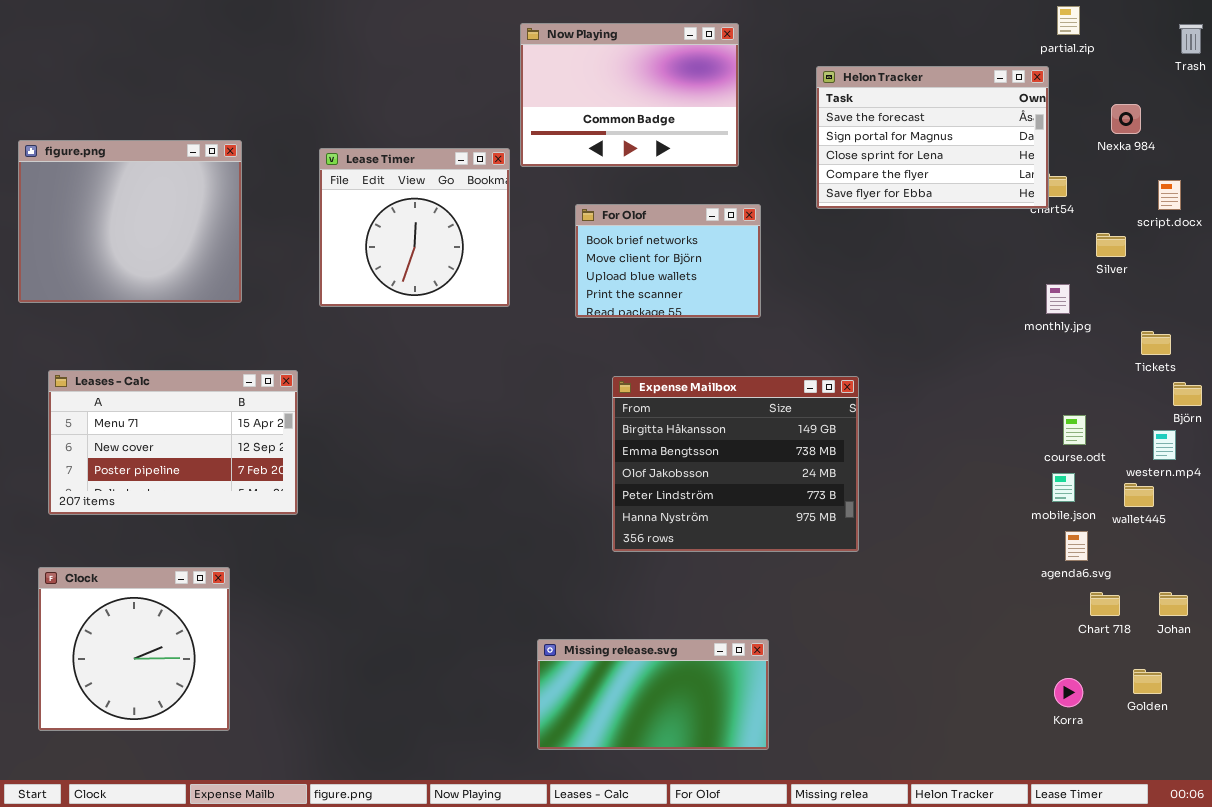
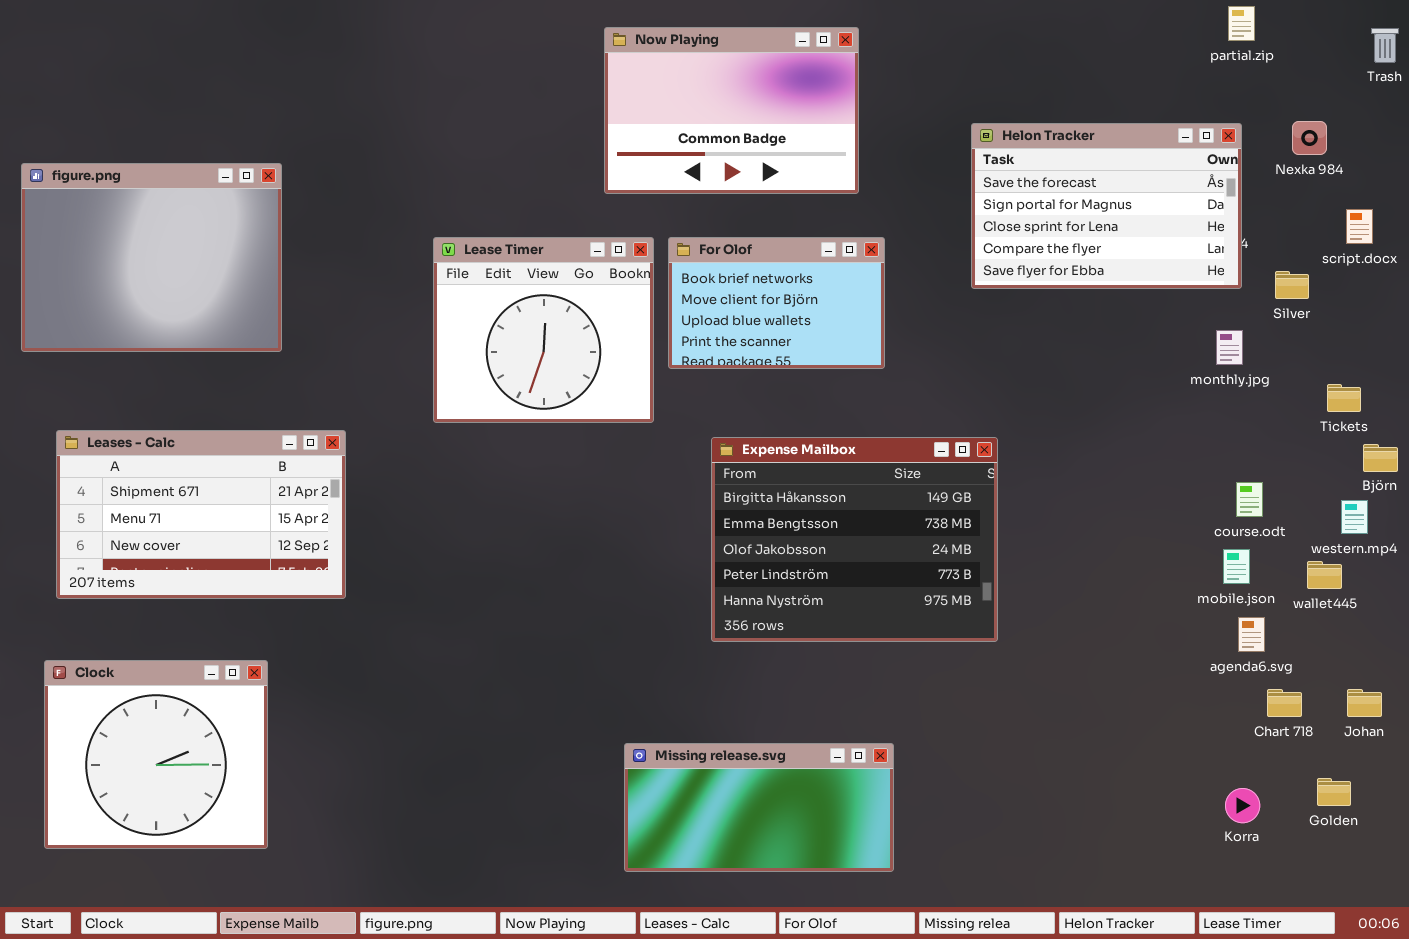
Helon Tracker: [816,66,1049,209] -> [971,123,1242,289], moved
Lease Timer: [319,148,510,307] -> [433,237,654,423], moved
Leases - Calc: [48,370,298,515] -> [56,430,346,599], scrolled up 1 row

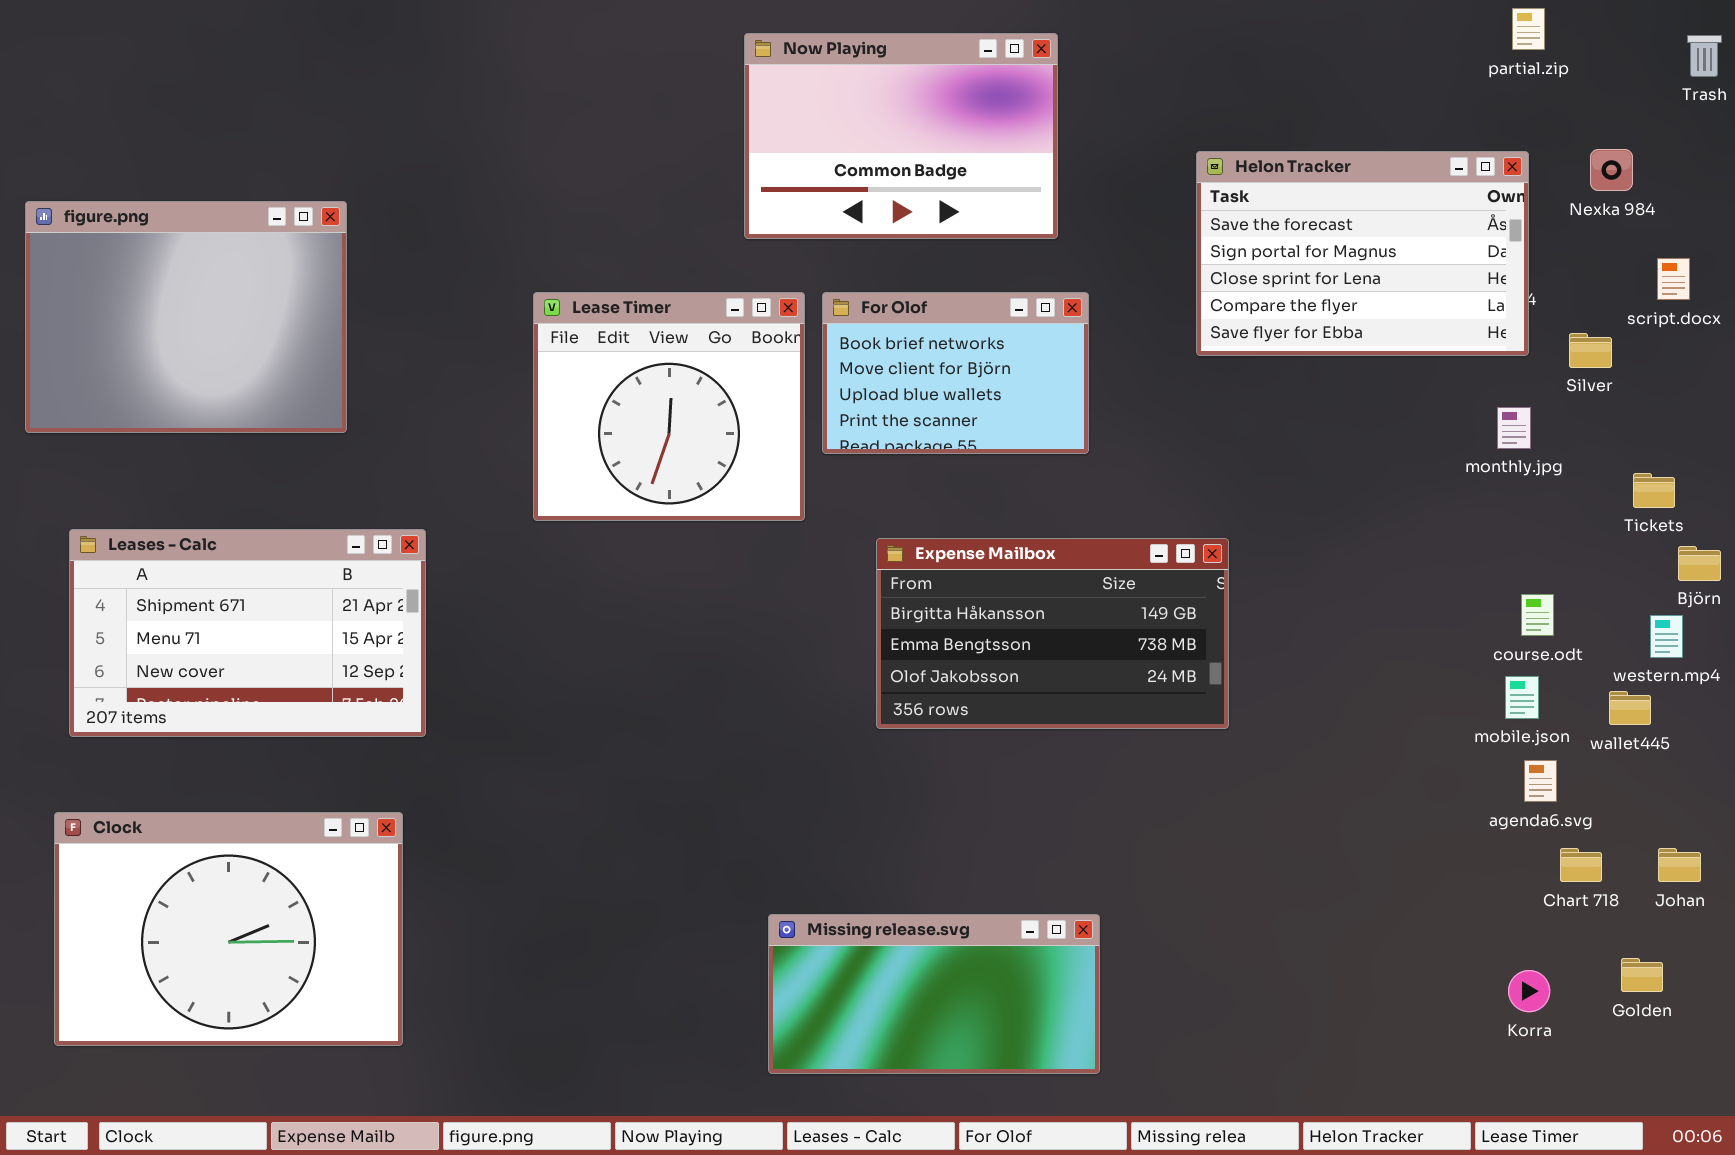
Expense Mailbox: [711,437,998,642] -> [876,538,1229,729], resized
Clock: [44,660,268,849] -> [54,812,403,1046], resized

